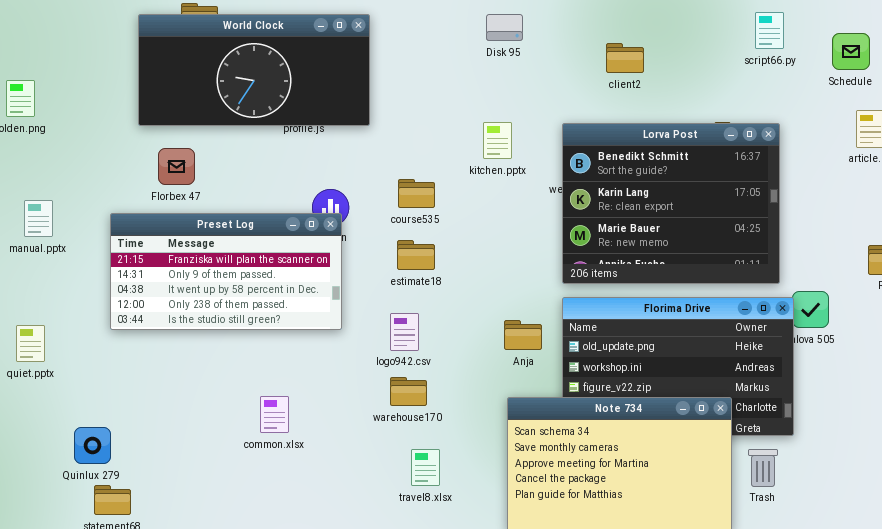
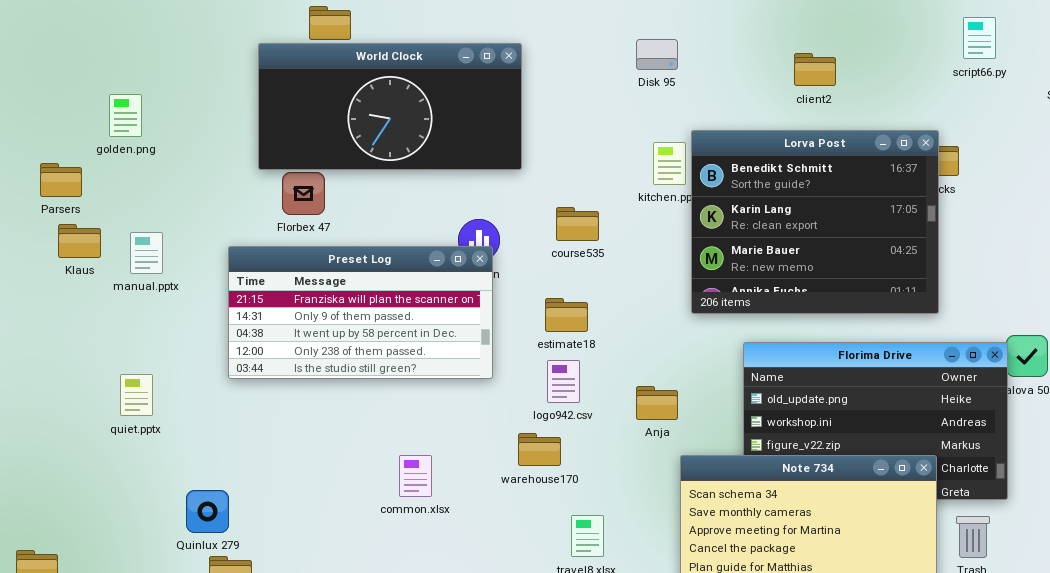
World Clock: [138,14,370,126] -> [258,43,522,170], moved
Disk 95: [486,14,523,41] -> [636,39,678,70], moved
Lorva Post: [562,123,780,284] -> [691,130,939,314], moved
estimate18: [397,240,435,270] -> [545,298,588,332], moved
Anja: [504,320,542,350] -> [636,386,678,420], moved
warehouse170: [390,377,427,406] -> [518,433,561,466], moved

